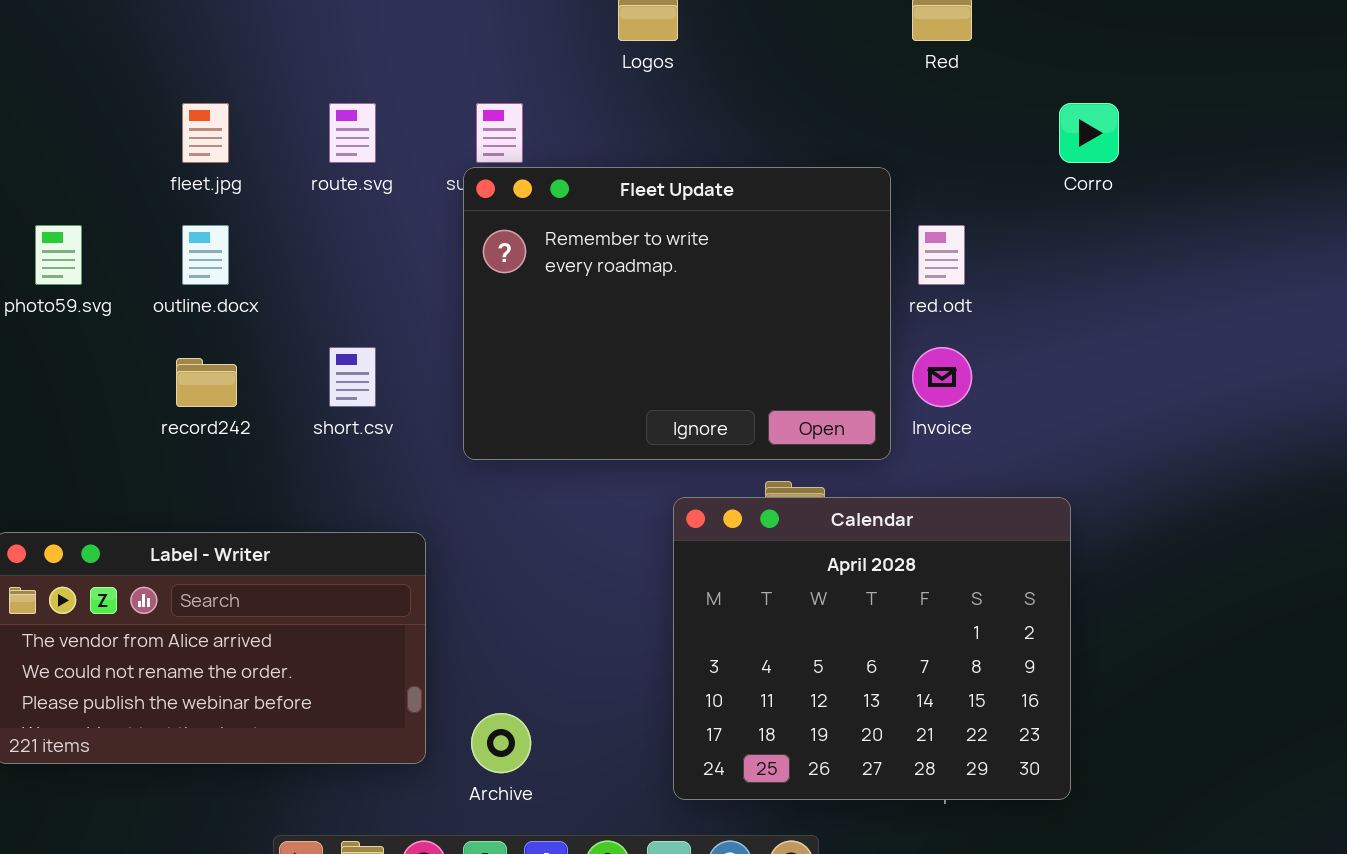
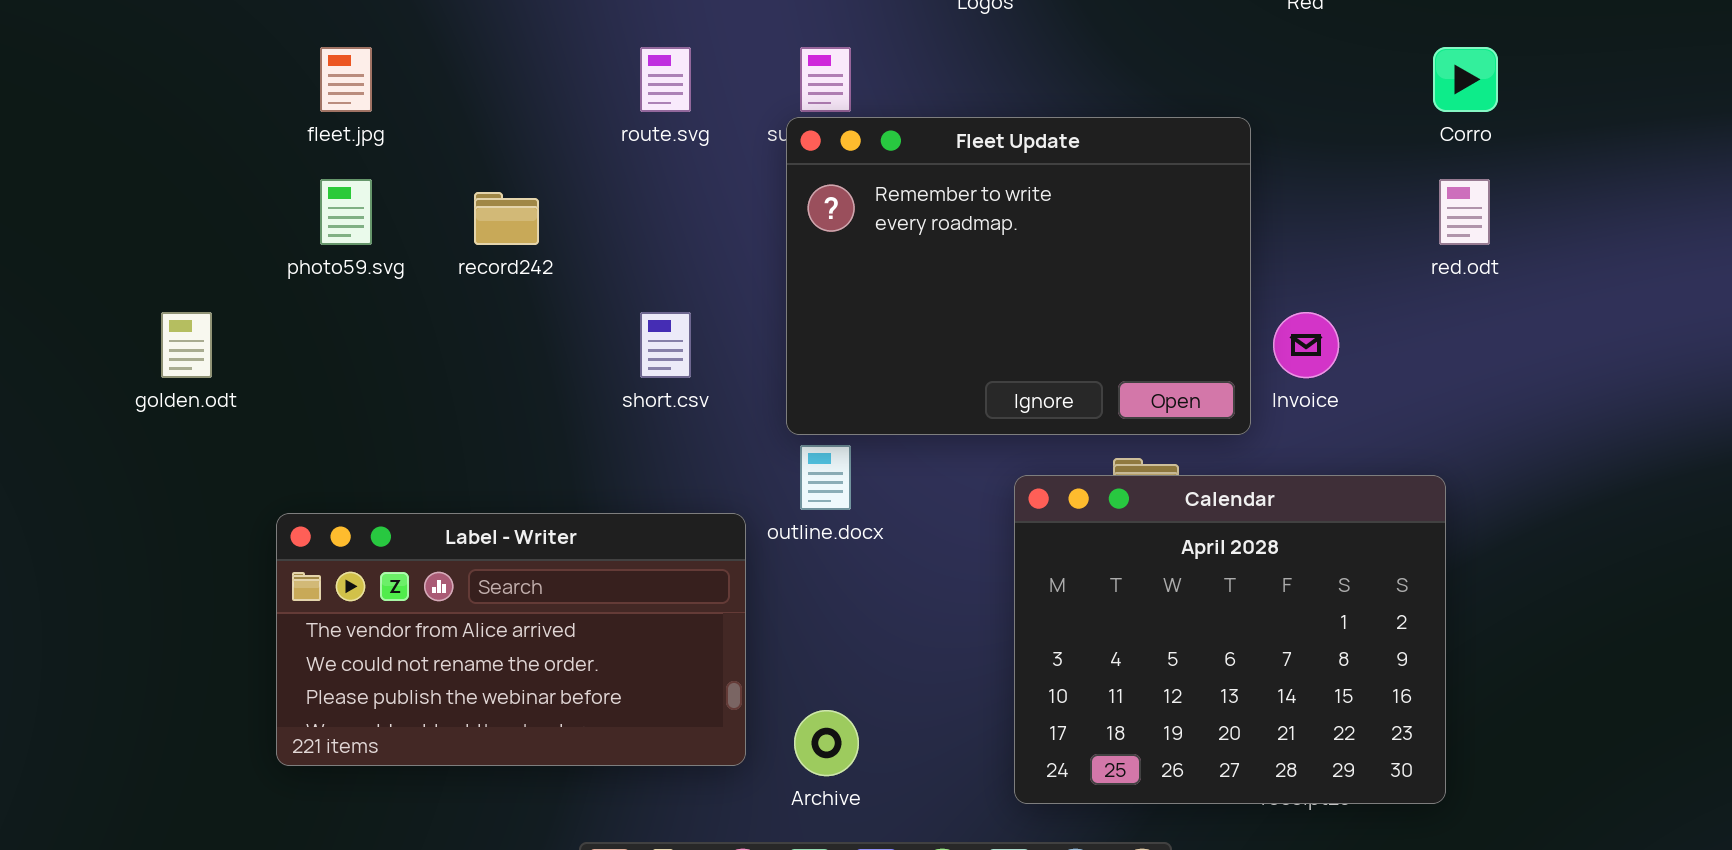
fleet.jpg: [182,103,229,163] -> [320,47,372,112], moved
outline.docx: [182,225,229,285] -> [800,445,851,510], moved
red.odt: [918,225,965,285] -> [1439,179,1490,245], moved
record242: [176,358,237,407] -> [474,192,539,245], moved

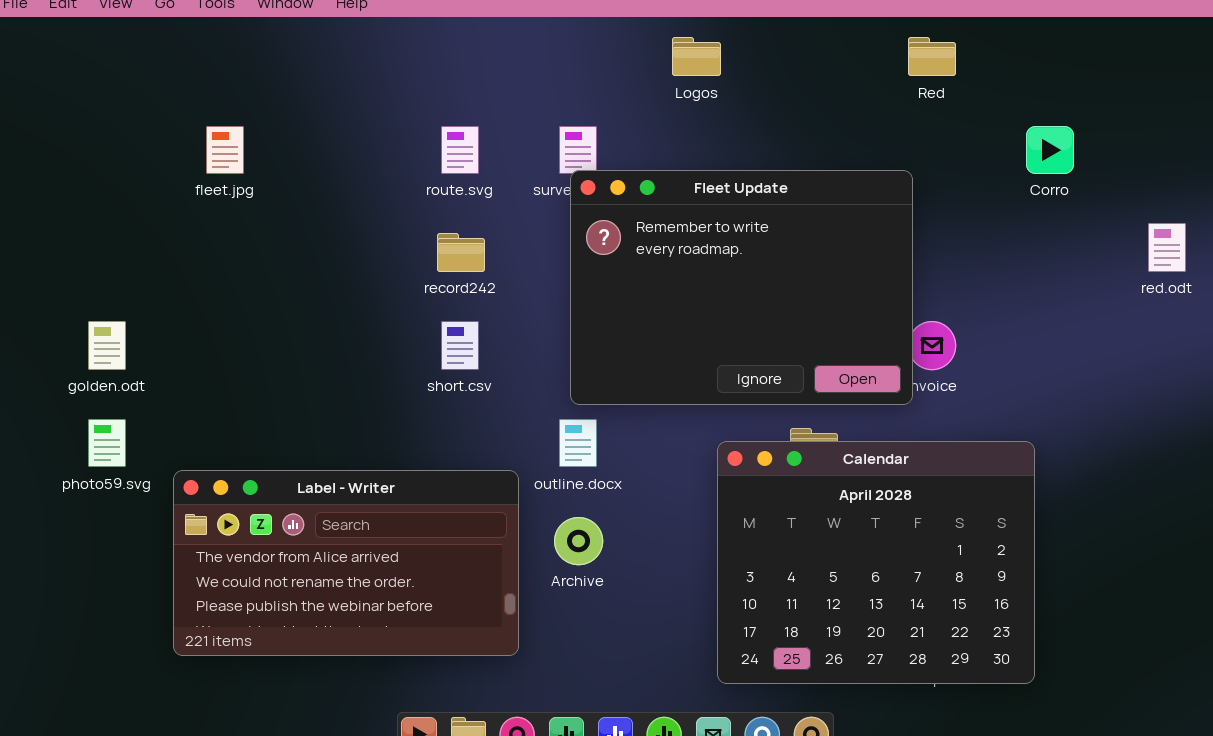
Fleet Update: [786,117,1251,435] -> [570,170,913,405], moved
photo59.svg: [320,179,372,245] -> [88,419,126,467], moved
red.odt: [1439,179,1490,245] -> [1148,223,1186,272], moved
record242: [474,192,539,245] -> [437,233,485,272], moved
Archive: [794,710,859,776] -> [554,517,603,565], moved

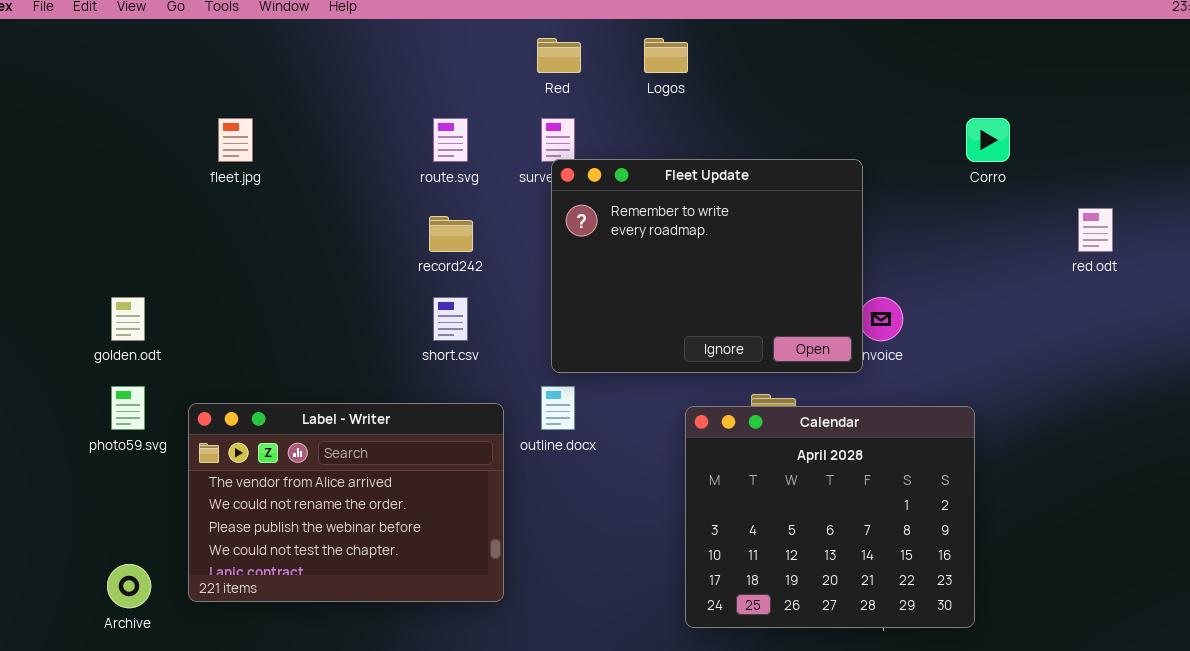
Red: [908,37,956,76] -> [537,38,581,73], moved
Label - Writer: [173,470,519,656] -> [188,403,504,602], resized
Archive: [554,517,603,565] -> [107,564,151,608], moved

